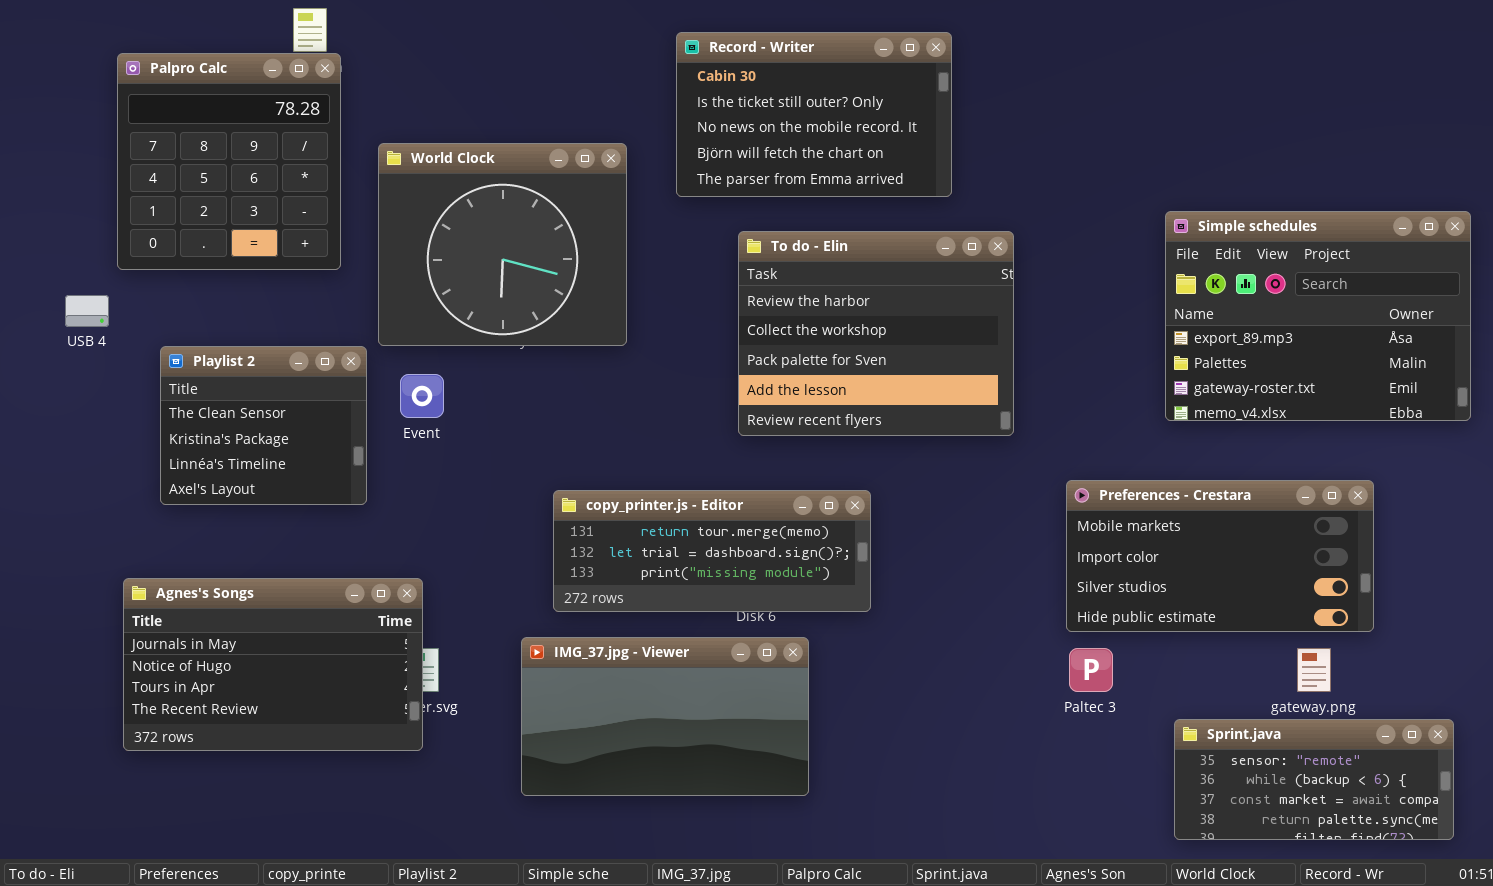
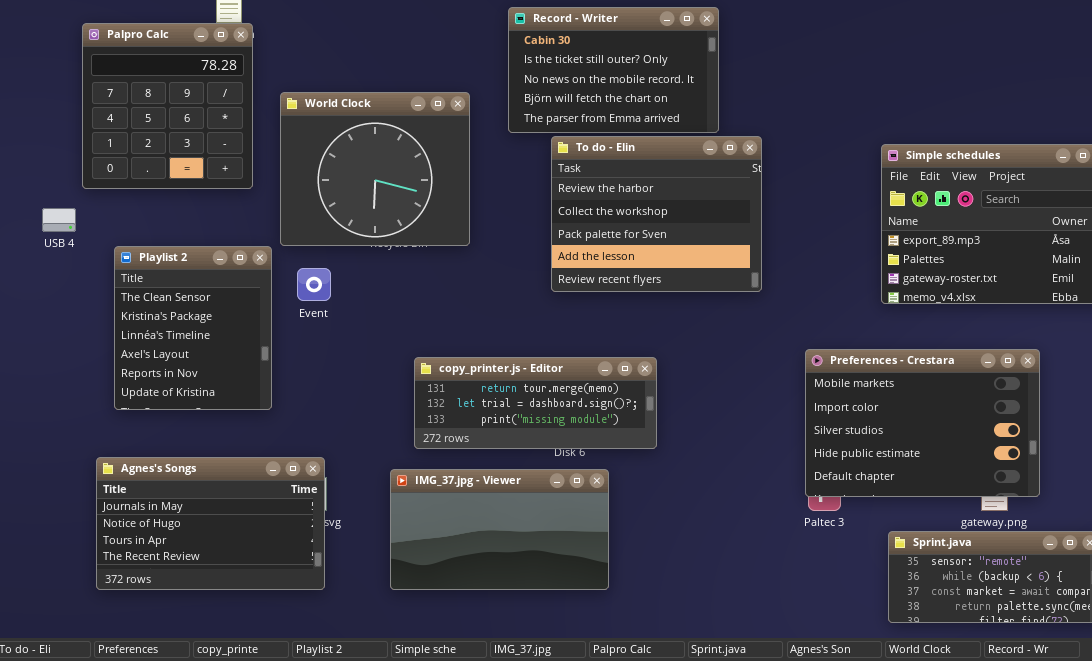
To do - Elin: [738,231,1014,436] -> [551,136,762,292], moved
Playlist 2: [160,346,367,505] -> [114,246,272,410], resized
Preferences - Crestara: [1066,480,1374,632] -> [805,349,1040,497], resized
Agnes's Songs: [123,578,423,751] -> [96,457,325,590], moved

